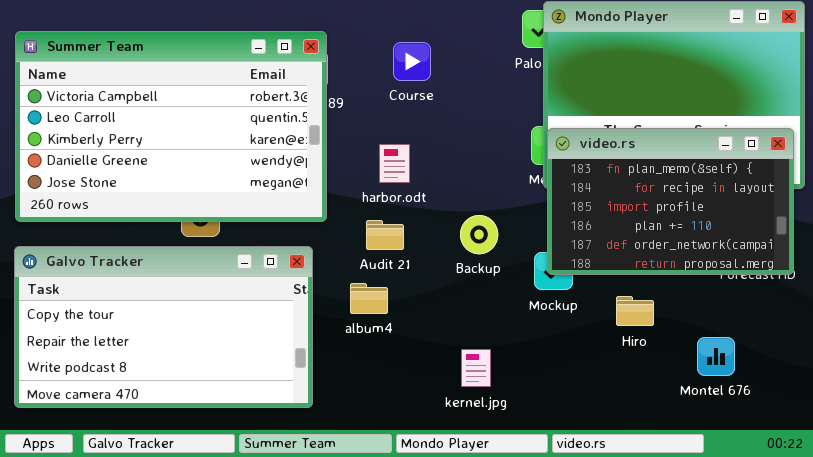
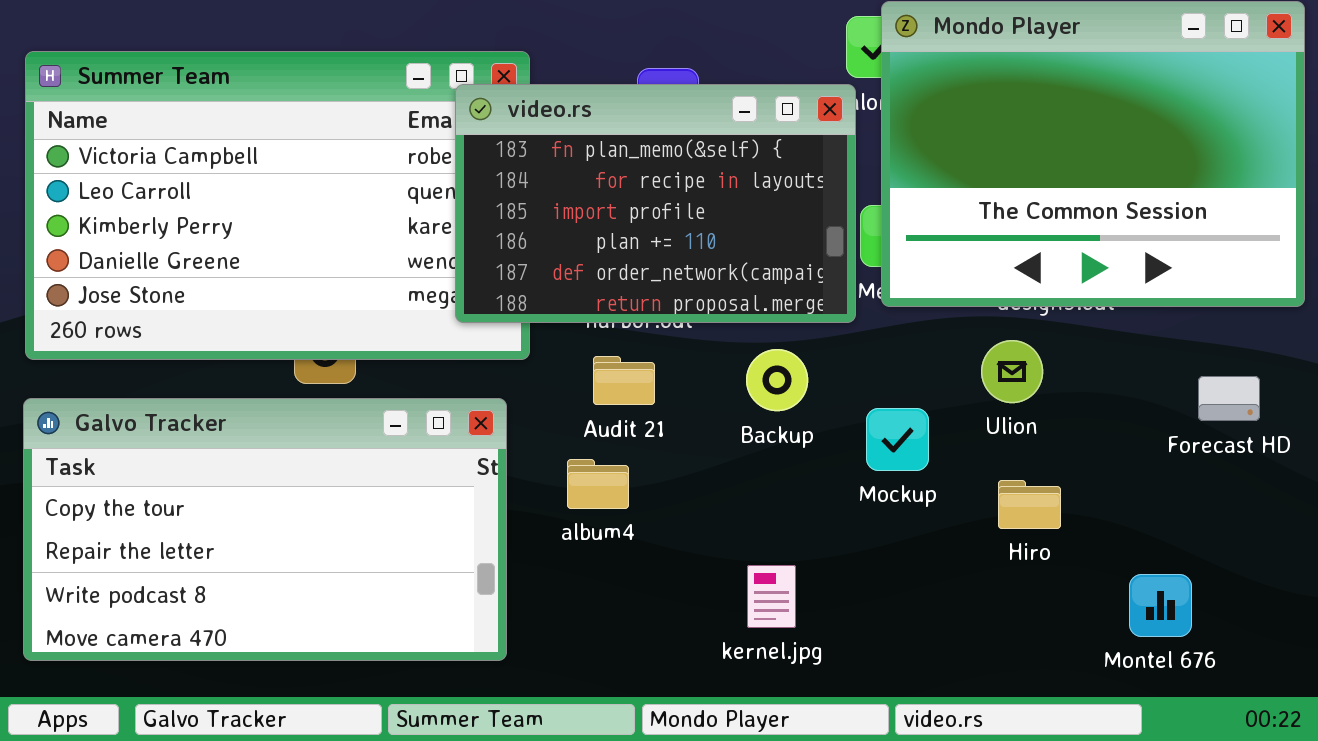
video.rs: [547,128,794,275] -> [455,84,856,323], moved
Montel 676: [697,337,735,376] -> [1129,574,1192,637], moved

